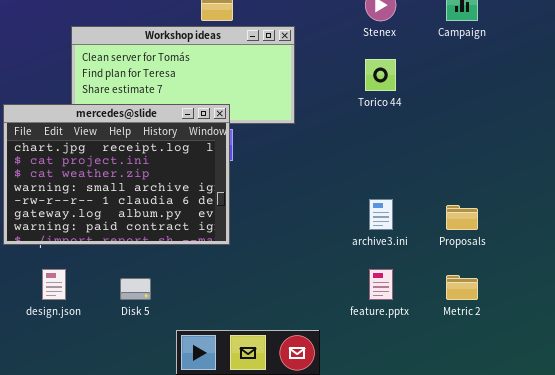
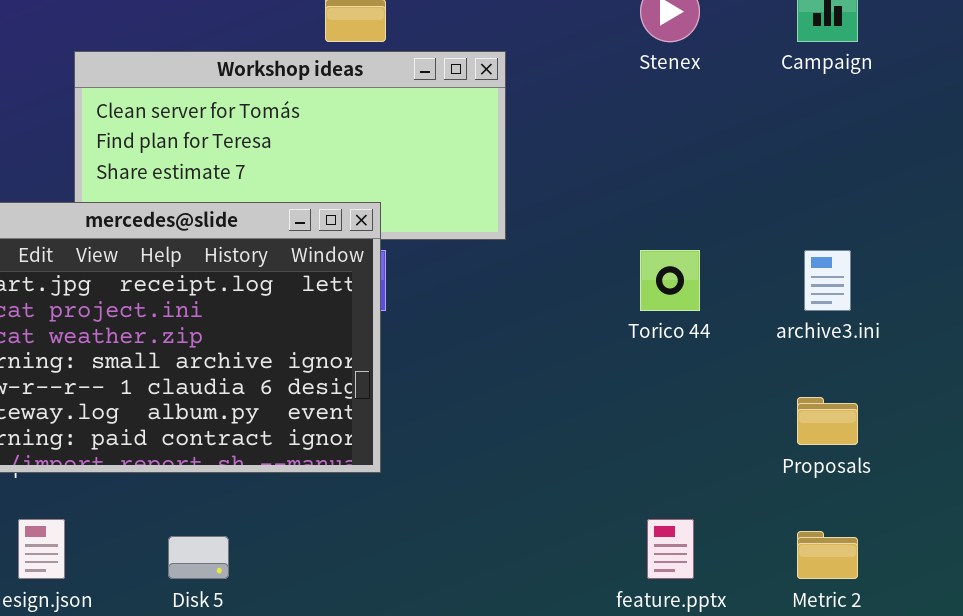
Torico 44: [365,59,396,91] -> [640,250,700,311], moved
archive3.ini: [369,199,393,230] -> [804,250,851,311], moved

